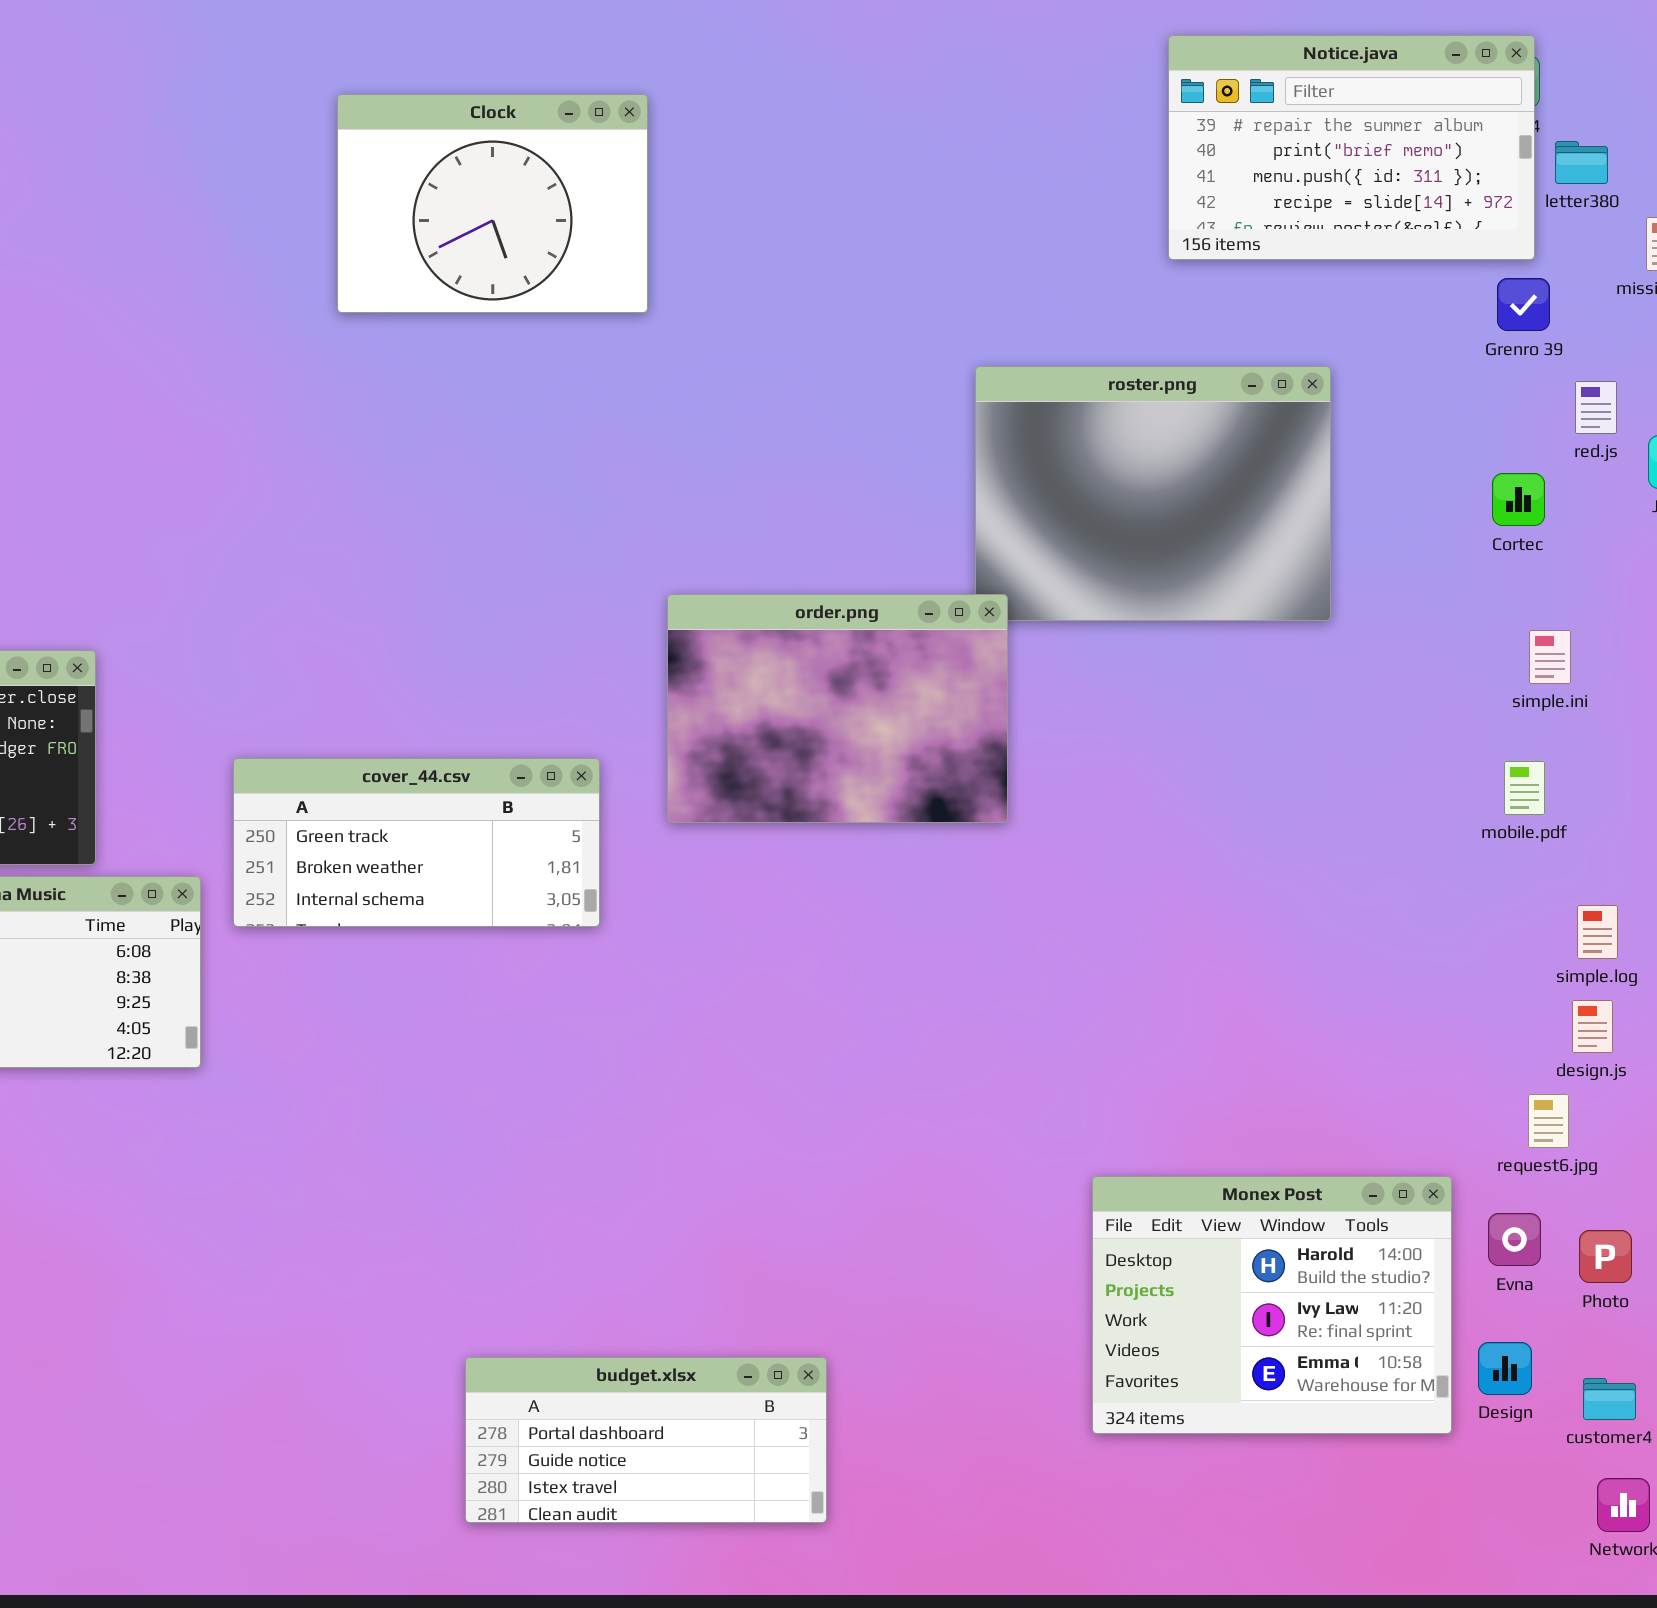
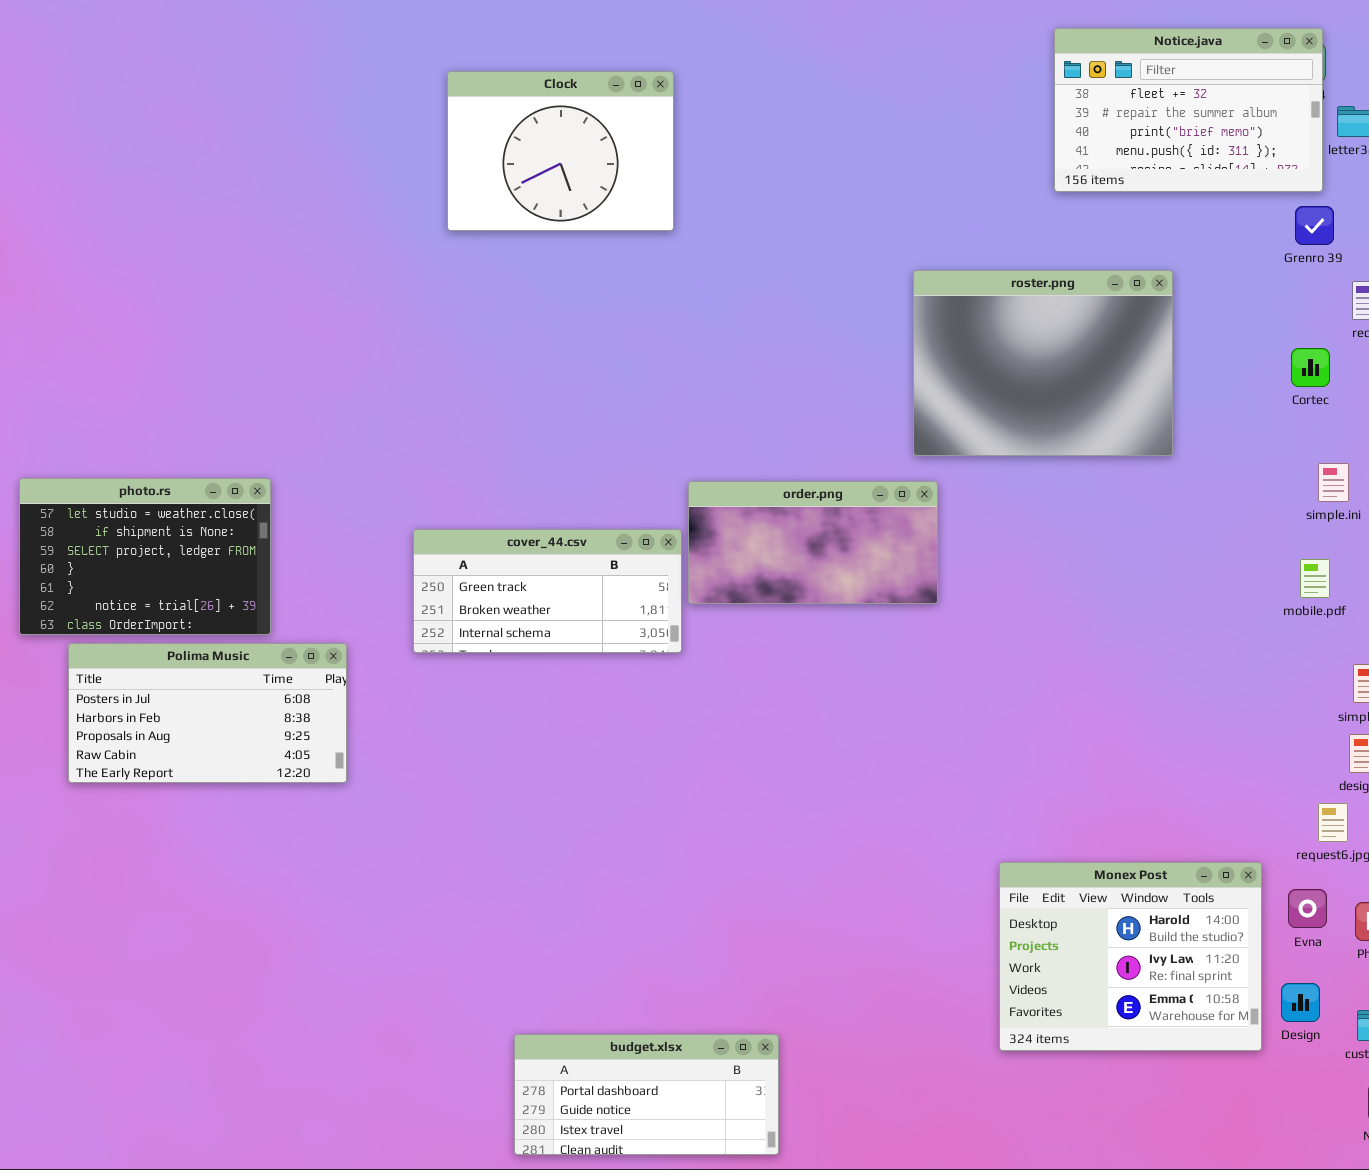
Notice.java: [1168,35,1535,260] -> [1054,28,1323,192], scrolled up 1 row
order.png: [667,594,1008,823] -> [688,481,938,604], resized
cover_44.csv: [233,758,600,927] -> [413,529,682,653], moved
budget.xlsx: [465,1357,827,1523] -> [514,1034,779,1155], moved

